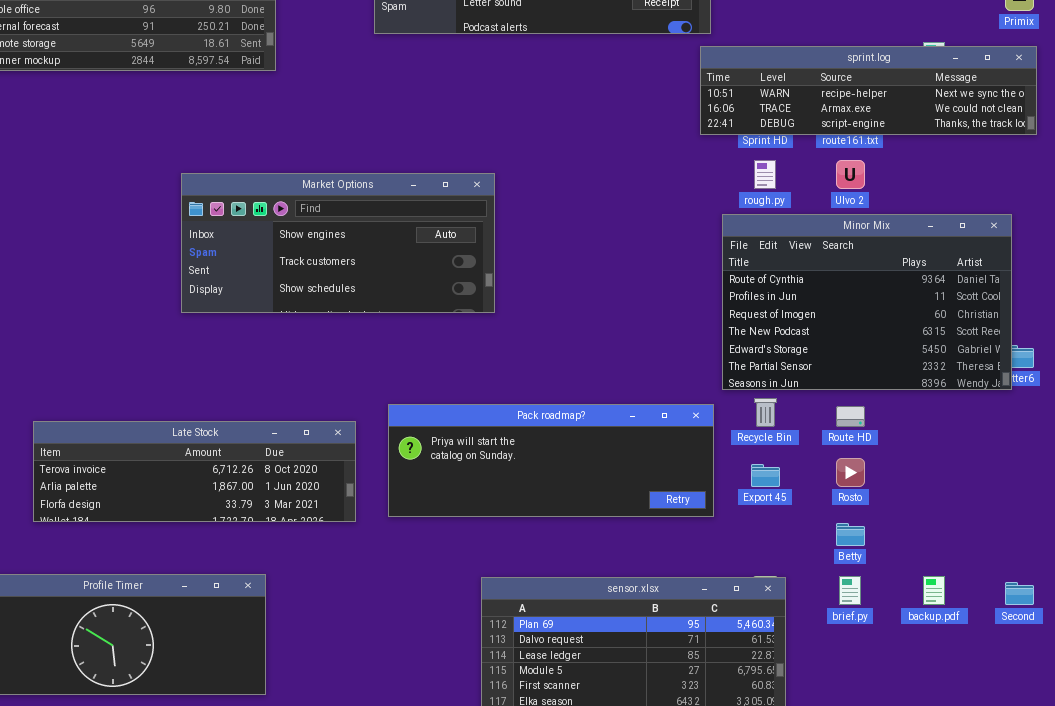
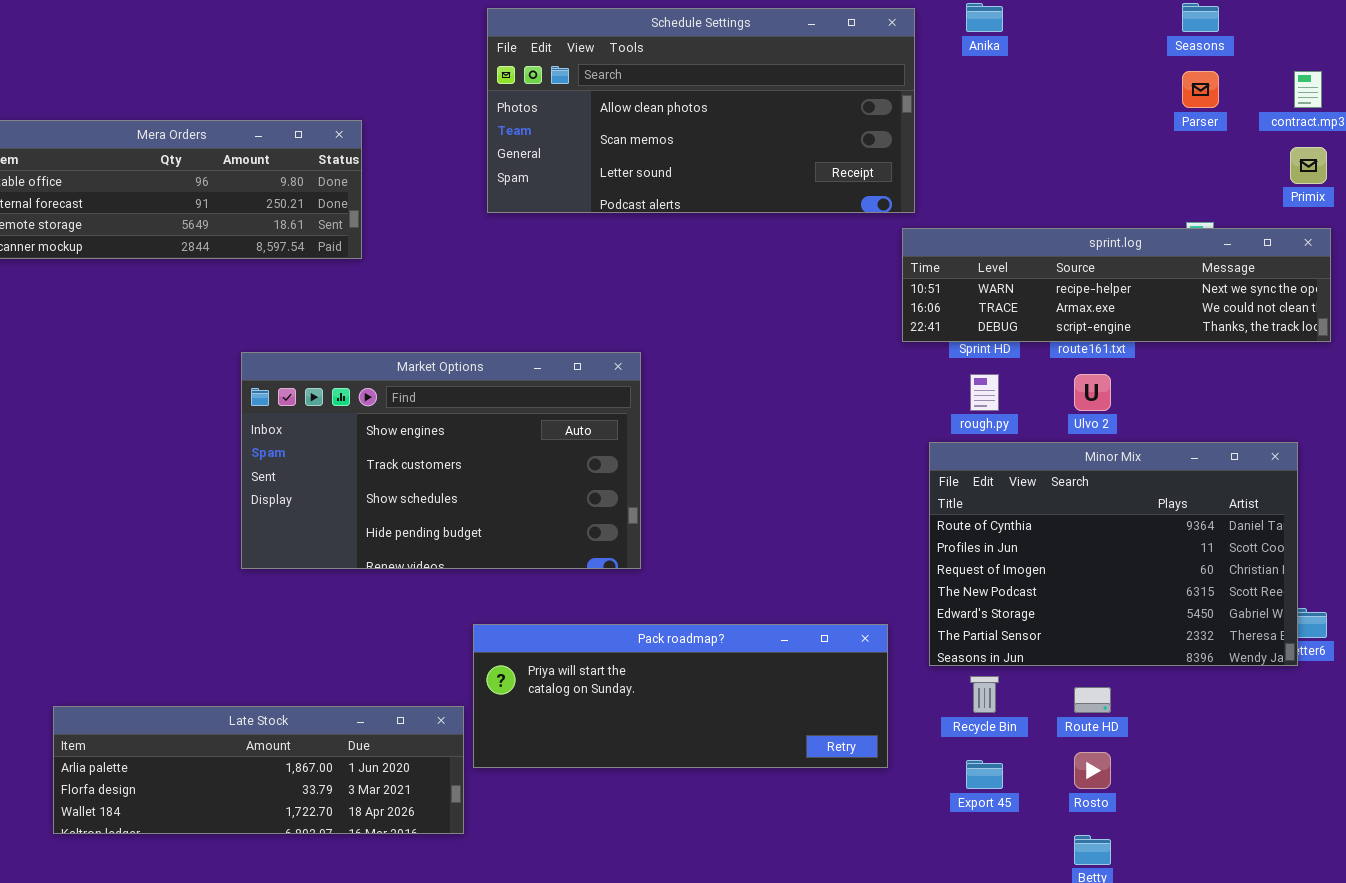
Market Options: [181,173,495,313] -> [241,352,641,569], resized
Pack roadmap?: [388,404,714,517] -> [473,624,888,768], moved
Late Stock: [33,421,356,522] -> [53,706,464,834], scrolled down 1 row

